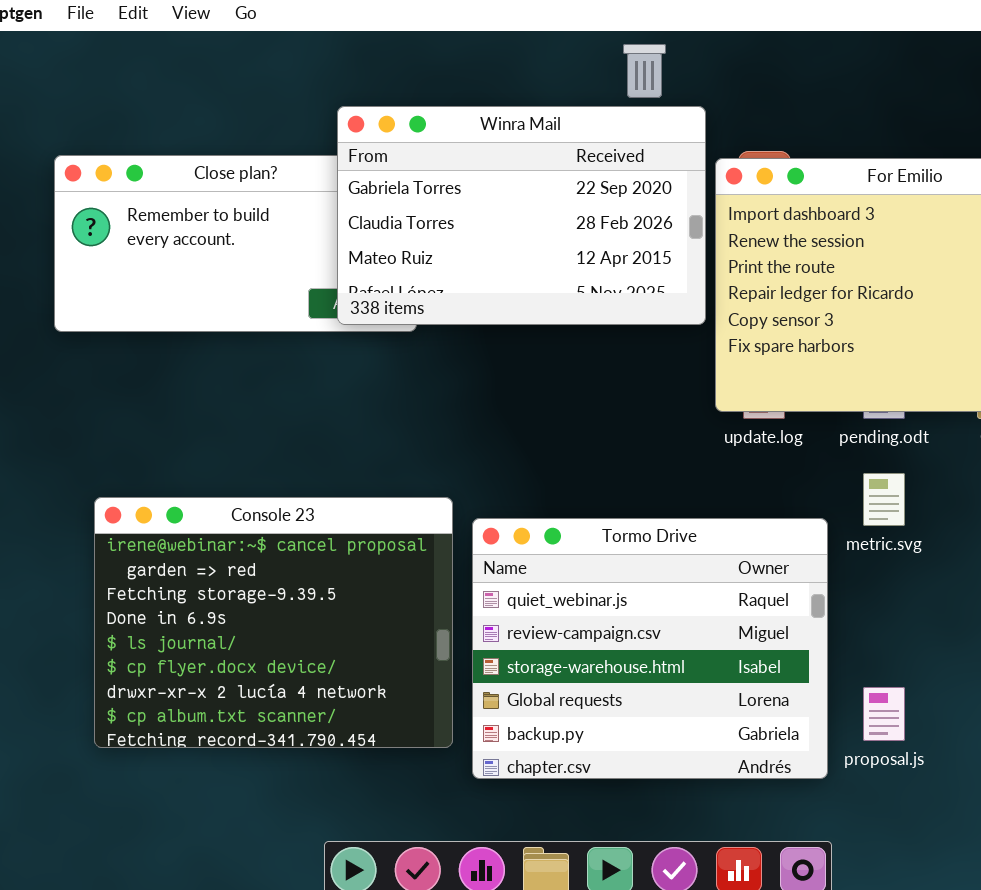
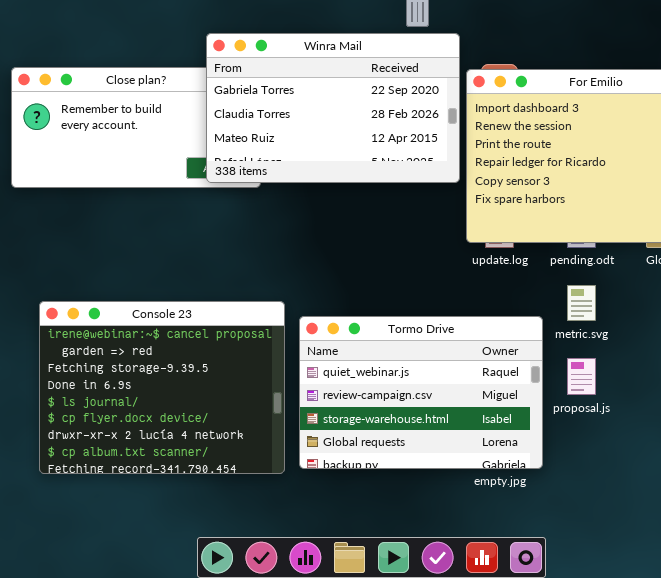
Tormo Drive: [472,518,828,779] -> [299,316,543,469], resized
proposal.js: [863,687,905,741] -> [567,358,596,395], moved

